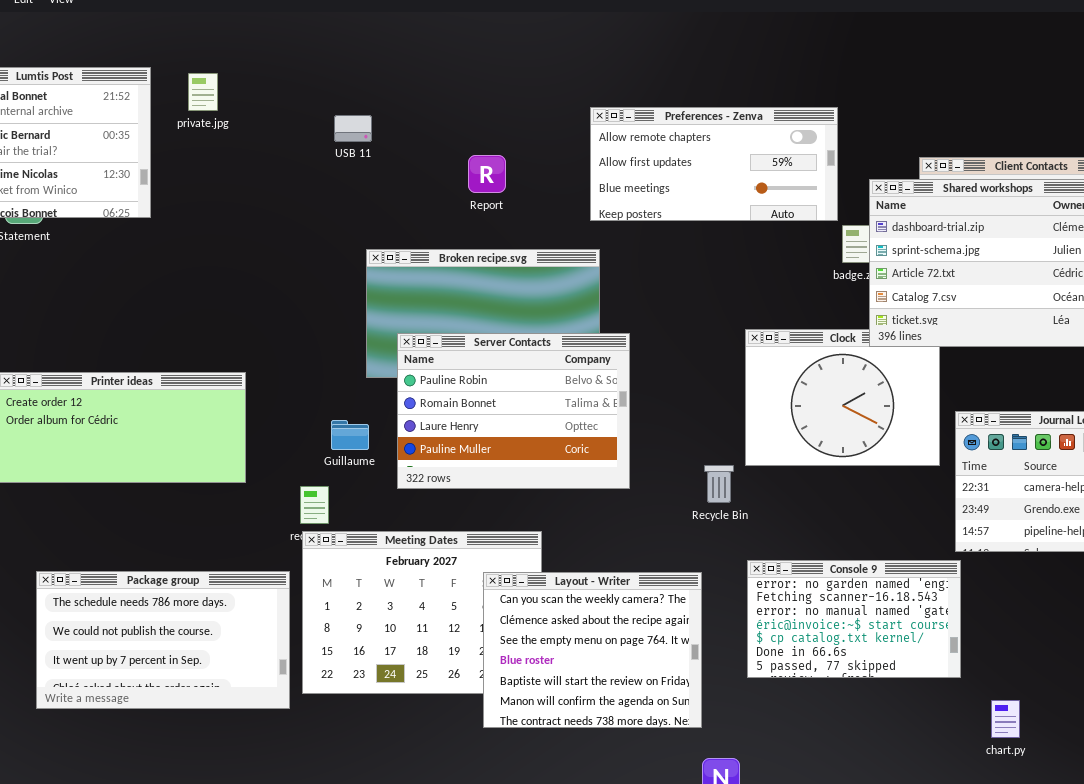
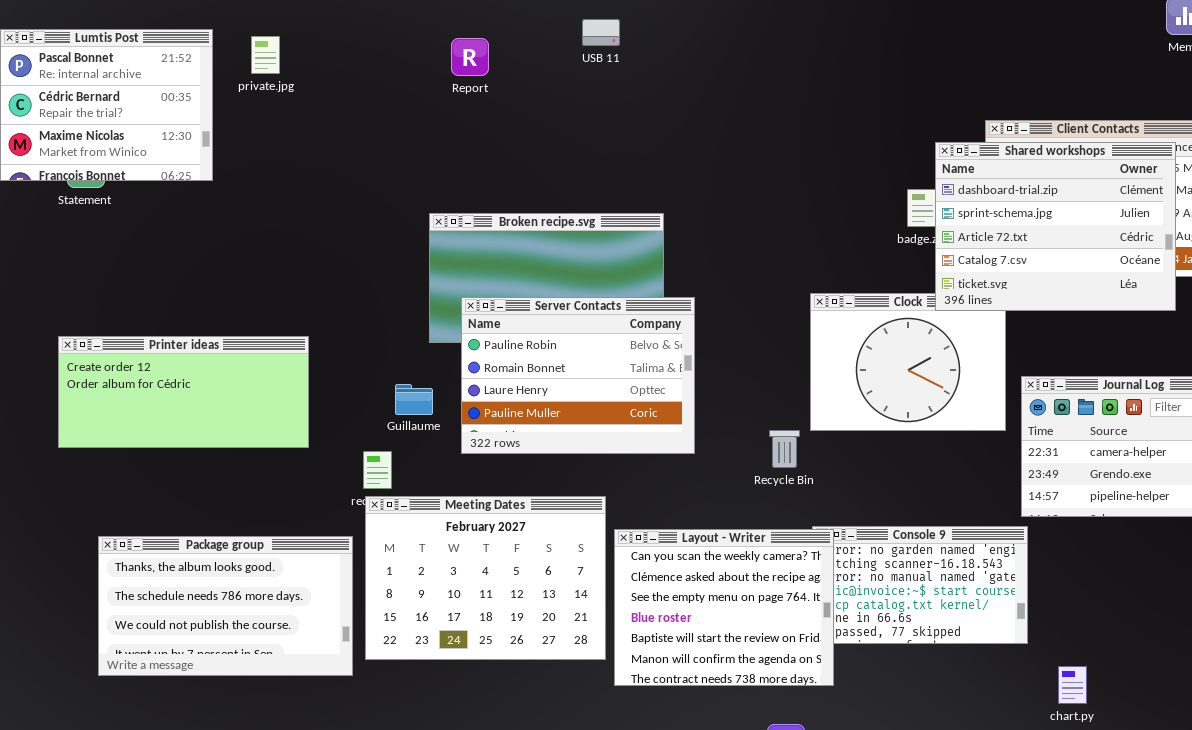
Preferences - Zenva: [590,107,838,221] -> none, closed
USB 11: [334,115,372,142] -> [582,19,620,46], moved
Report: [468,155,506,193] -> [451,38,489,76], moved
Package group: [36,571,290,709] -> [98,536,353,676], scrolled up 1 row
Layout - Writer: [483,572,702,728] -> [614,529,834,686], moved

